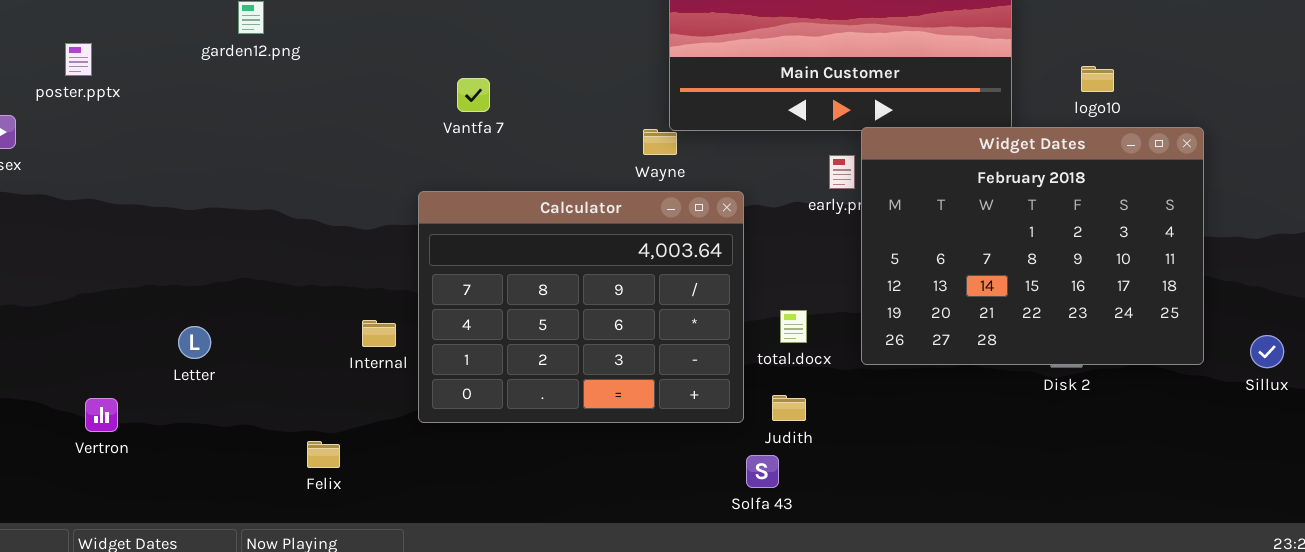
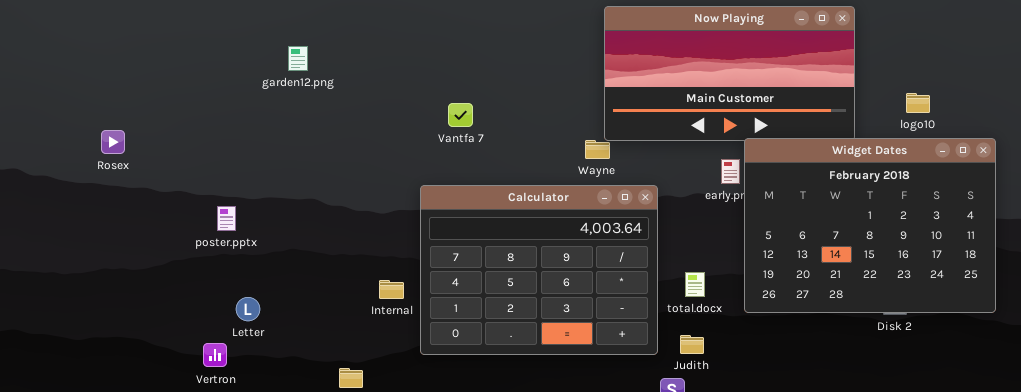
poster.pptx: [65,43,92,76] -> [217,206,236,231], moved
Letter: [178,326,211,359] -> [236,297,260,321], moved
Vertron: [85,398,118,432] -> [203,343,227,367], moved

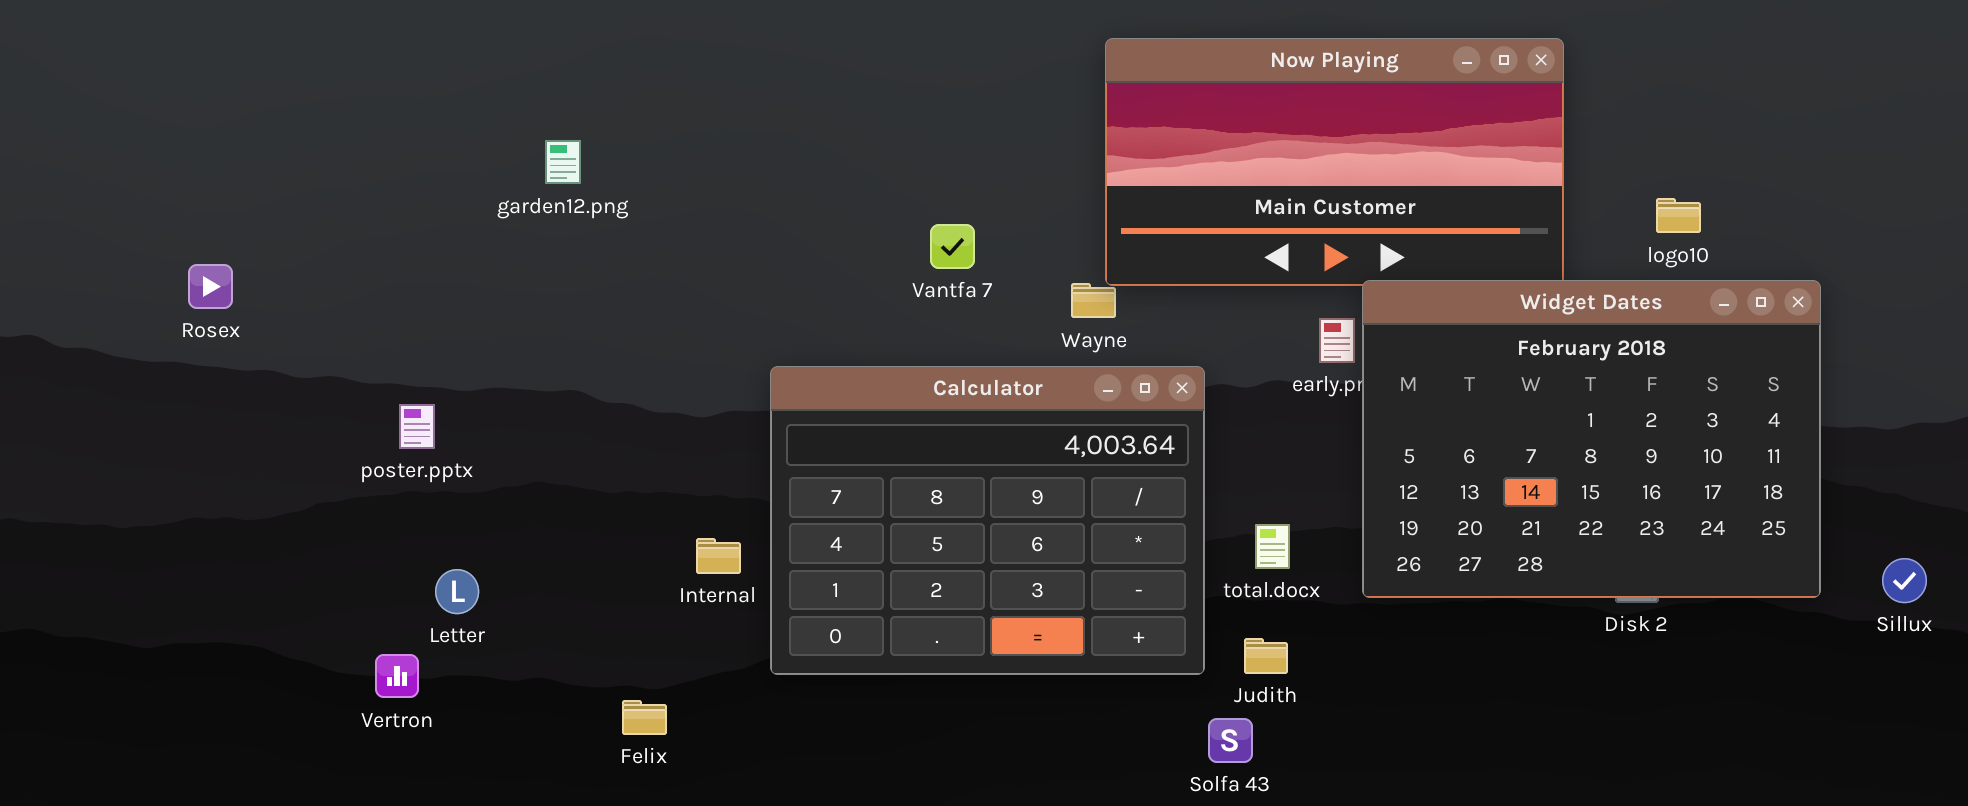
garden12.png: [288,46,308,71] -> [545,140,581,184], moved
Vantfa 7: [448,103,473,127] -> [930,224,975,269], moved

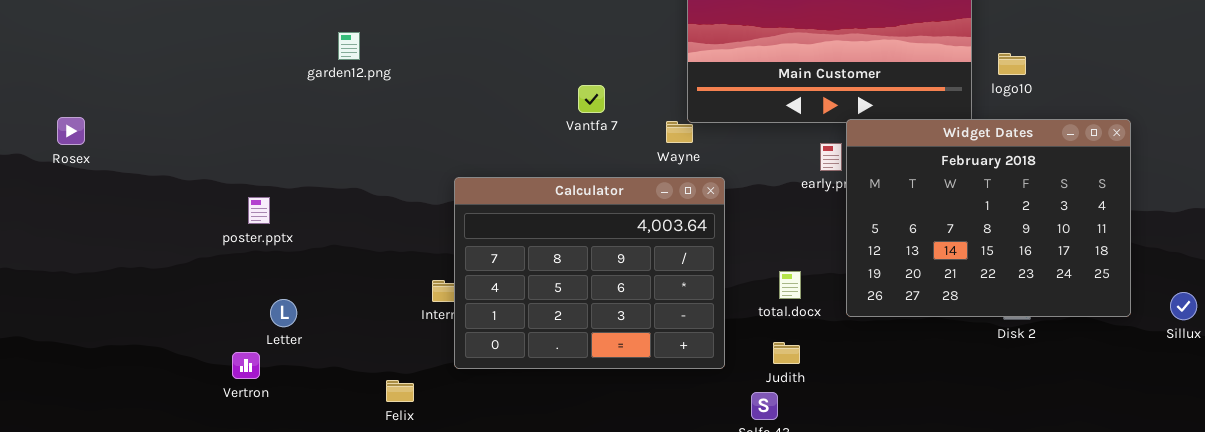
logo10: [1656,198,1701,233] -> [998,53,1026,75], moved
Rosex: [188,264,233,309] -> [57,117,85,145], moved
Calculator: [770,366,1205,675] -> [454,177,725,369], moved

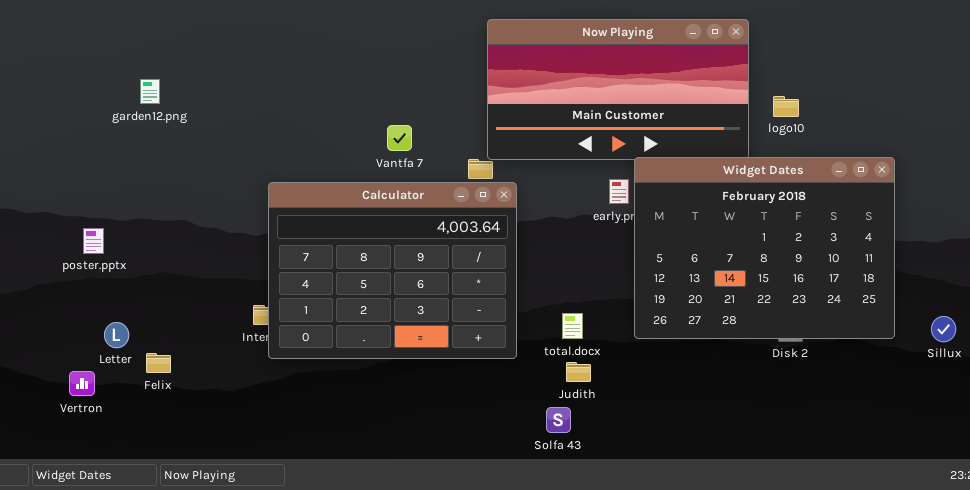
garden12.png: [338,32,360,60] -> [140,79,160,104], moved
Calculator: [454,177,725,369] -> [268,182,517,359], moved
total.docx: [779,271,801,299] -> [562,313,583,339], moved
Felix: [386,380,414,402] -> [146,353,171,373], moved

